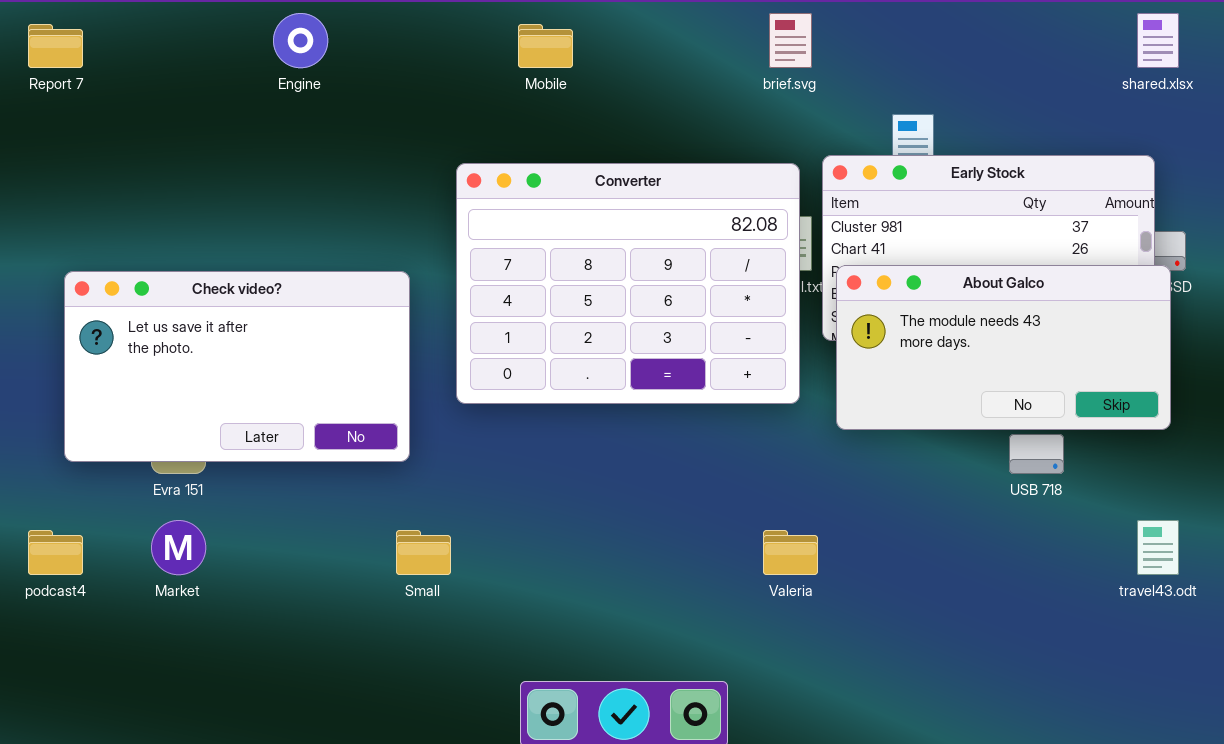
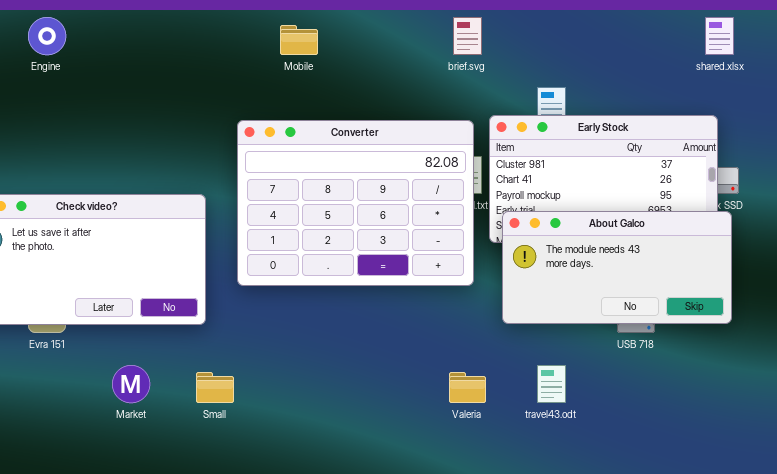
Engine: [273,13,328,68] -> [28,17,66,55], moved
About Galco: [836,265,1171,430] -> [502,211,732,324], moved
Market: [151,520,206,575] -> [112,365,150,403], moved
travel43.odt: [1137,520,1179,575] -> [537,365,566,403], moved

